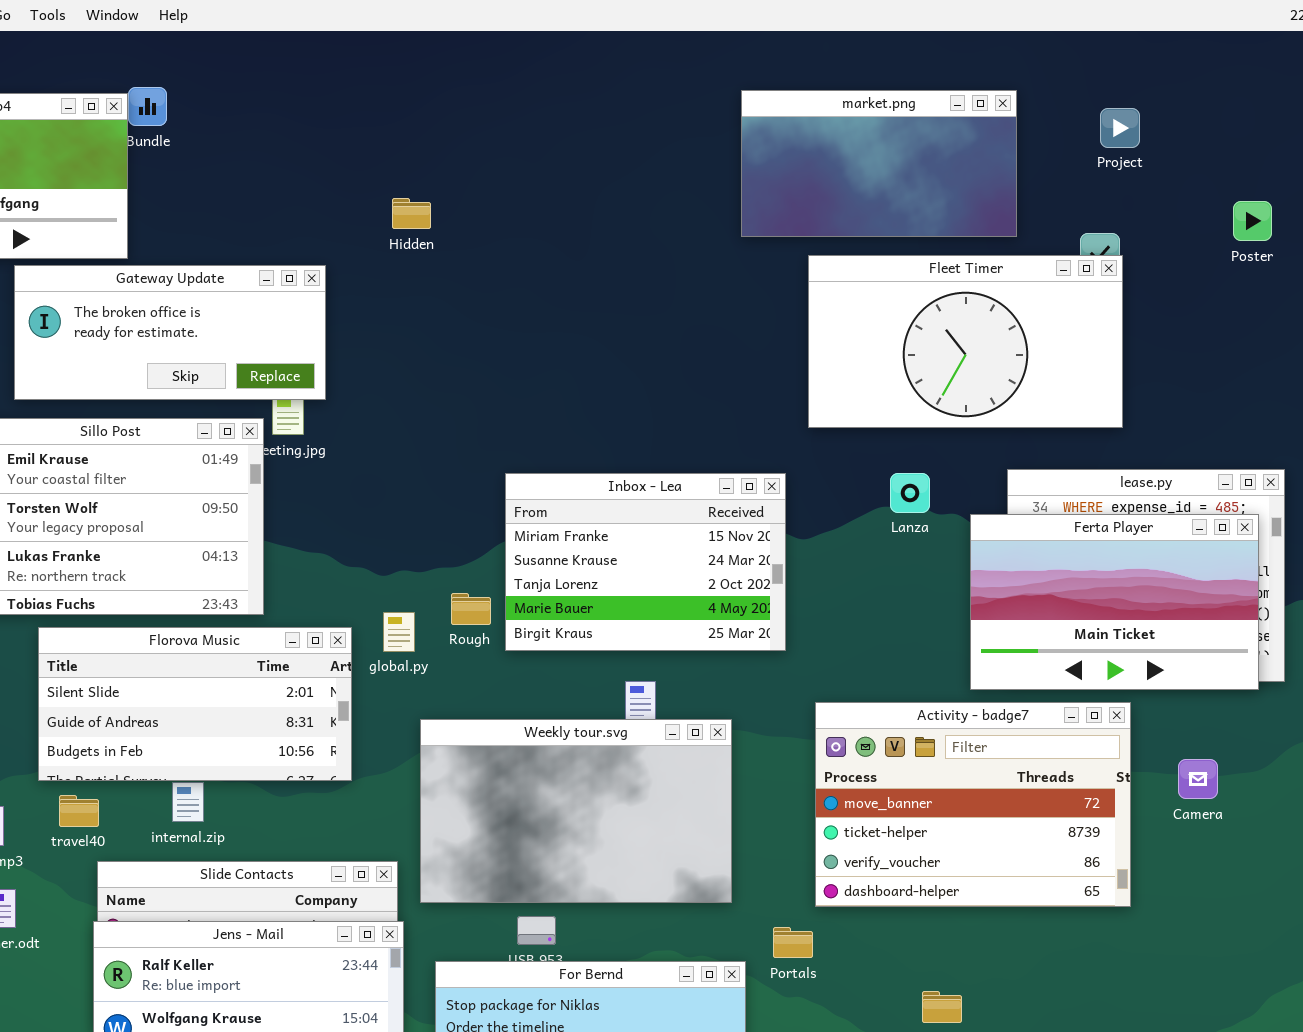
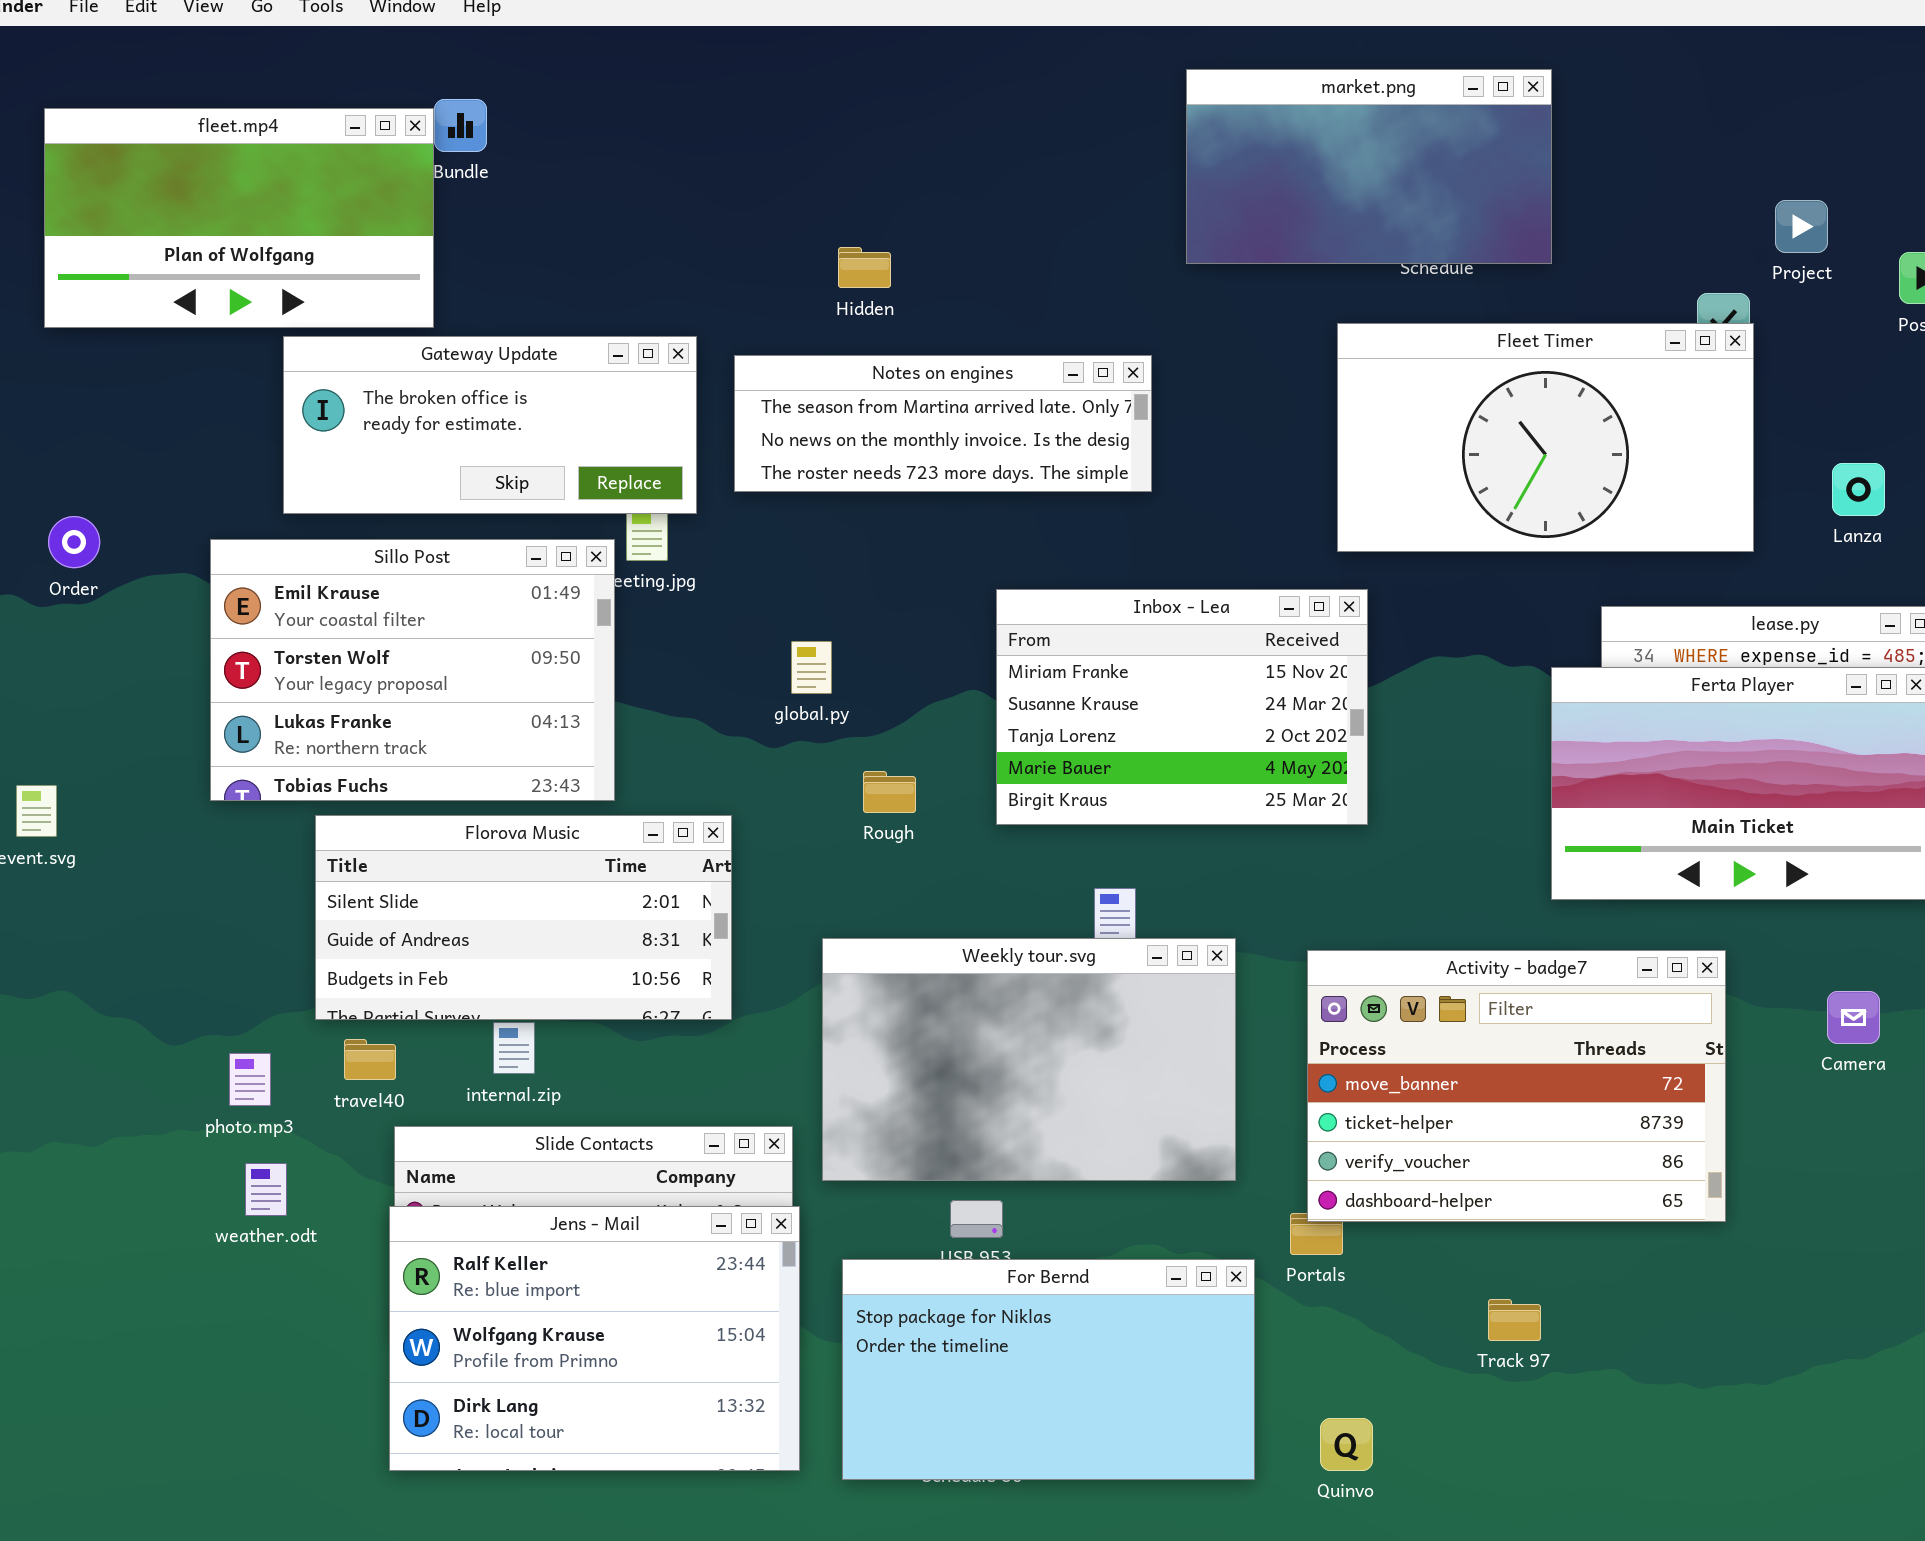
market.png: [741,90,1017,237] -> [1186,69,1552,264], moved
Project: [1100,108,1140,148] -> [1775,200,1828,253], moved
Hidden: [392,198,431,229] -> [838,247,891,288], moved
Notes on engines: none -> [734,355,1152,492], opened
Inbox - Lea: [505,473,786,651] -> [996,589,1368,825], moved
Lanza: [890,473,930,513] -> [1832,463,1885,516], moved
global.py: [383,612,415,652] -> [791,641,832,694], moved
Activity - badge7: [815,702,1131,907] -> [1307,950,1726,1222], moved

